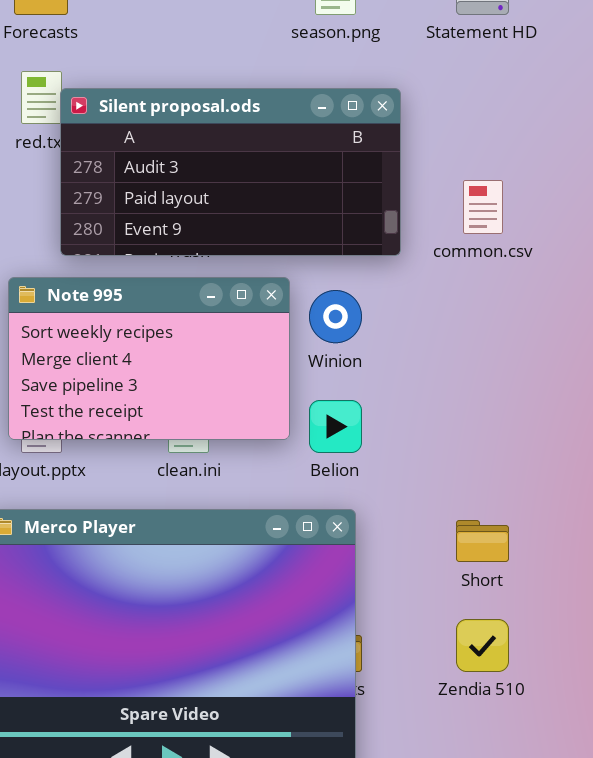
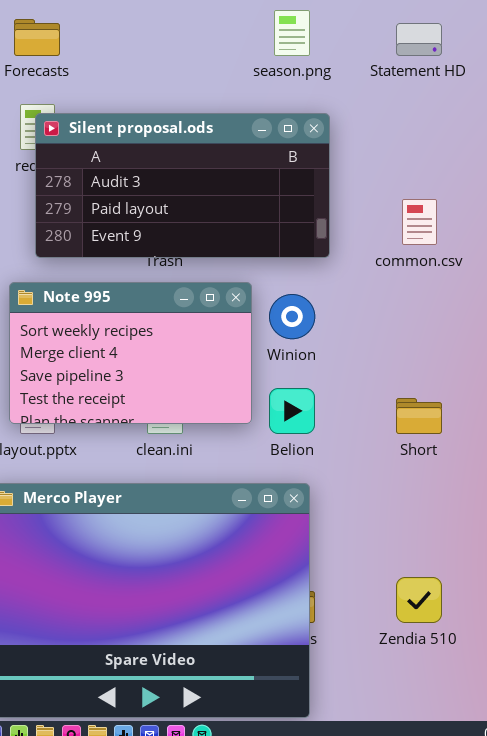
Silent proposal.ods: [60,88,401,256] -> [35,113,330,258], moved
Short: [456,520,509,562] -> [396,398,442,434], moved

